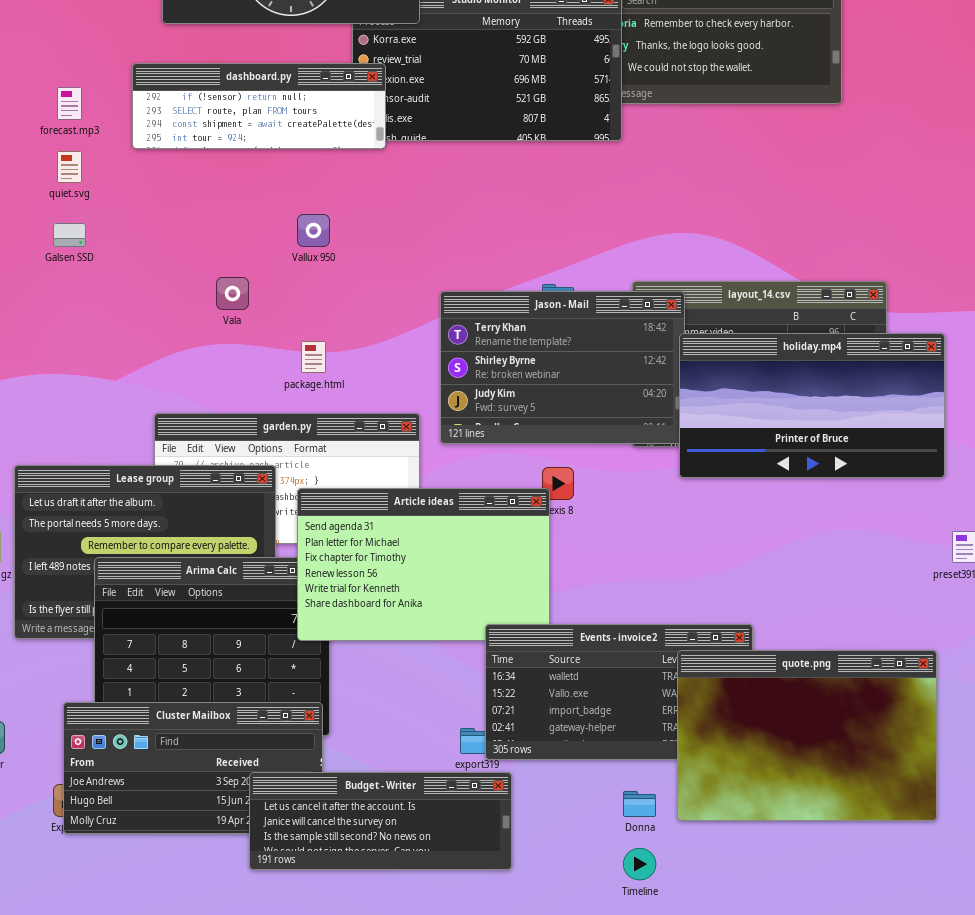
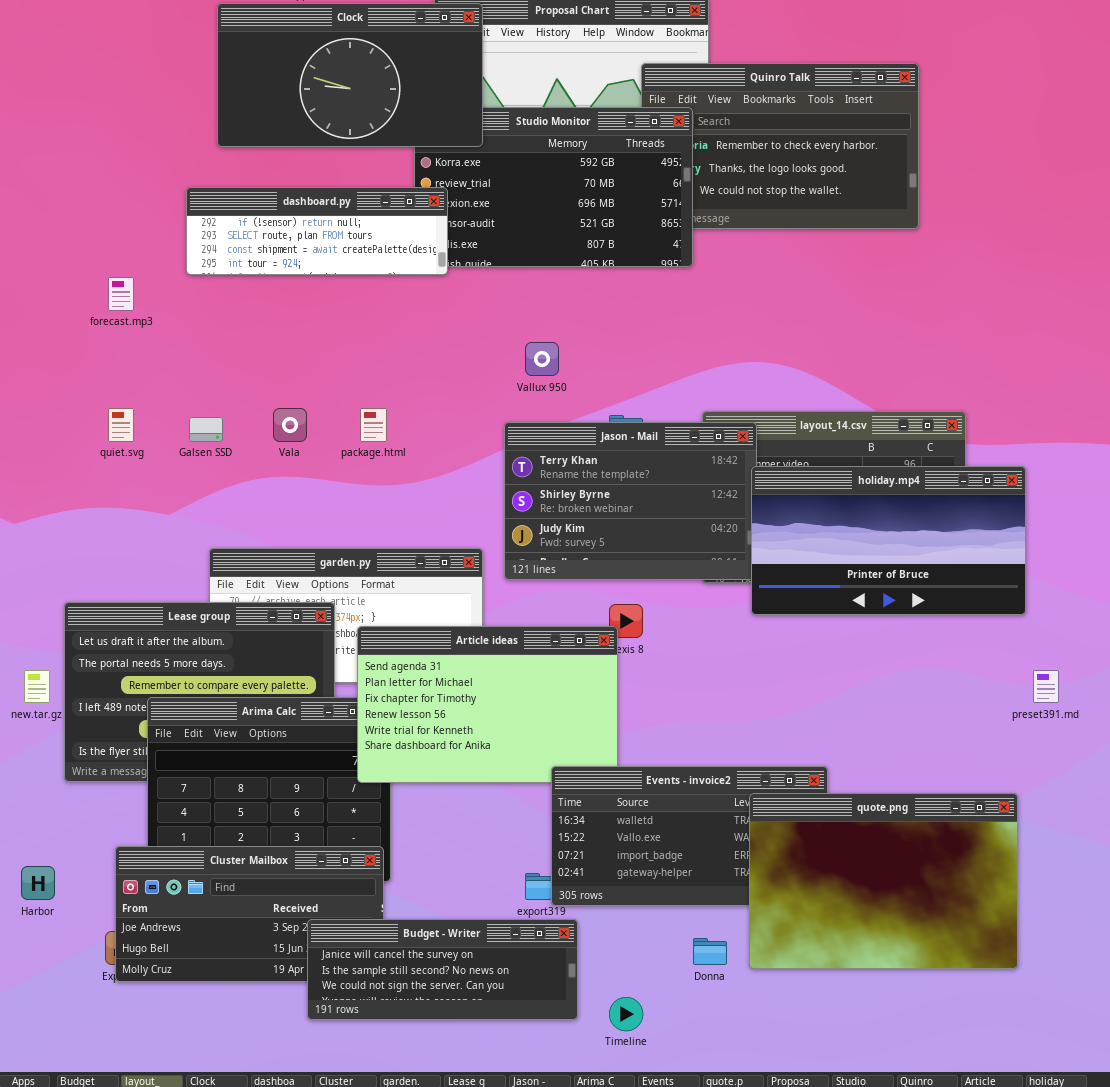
forecast.mp3: [57,87,82,120] -> [108,277,134,311], moved
quiet.svg: [57,151,82,183] -> [108,408,134,442], moved
Vallux 950: [297,214,330,247] -> [525,342,559,376], moved
Galsen SSD: [53,223,86,247] -> [189,417,223,442], moved
package.html: [301,341,326,373] -> [360,408,387,442], moved
Budget - Writer: [249,772,512,870] -> [307,919,578,1020], scrolled down 1 row
Timeline: [623,848,656,880] -> [609,997,643,1031], moved

